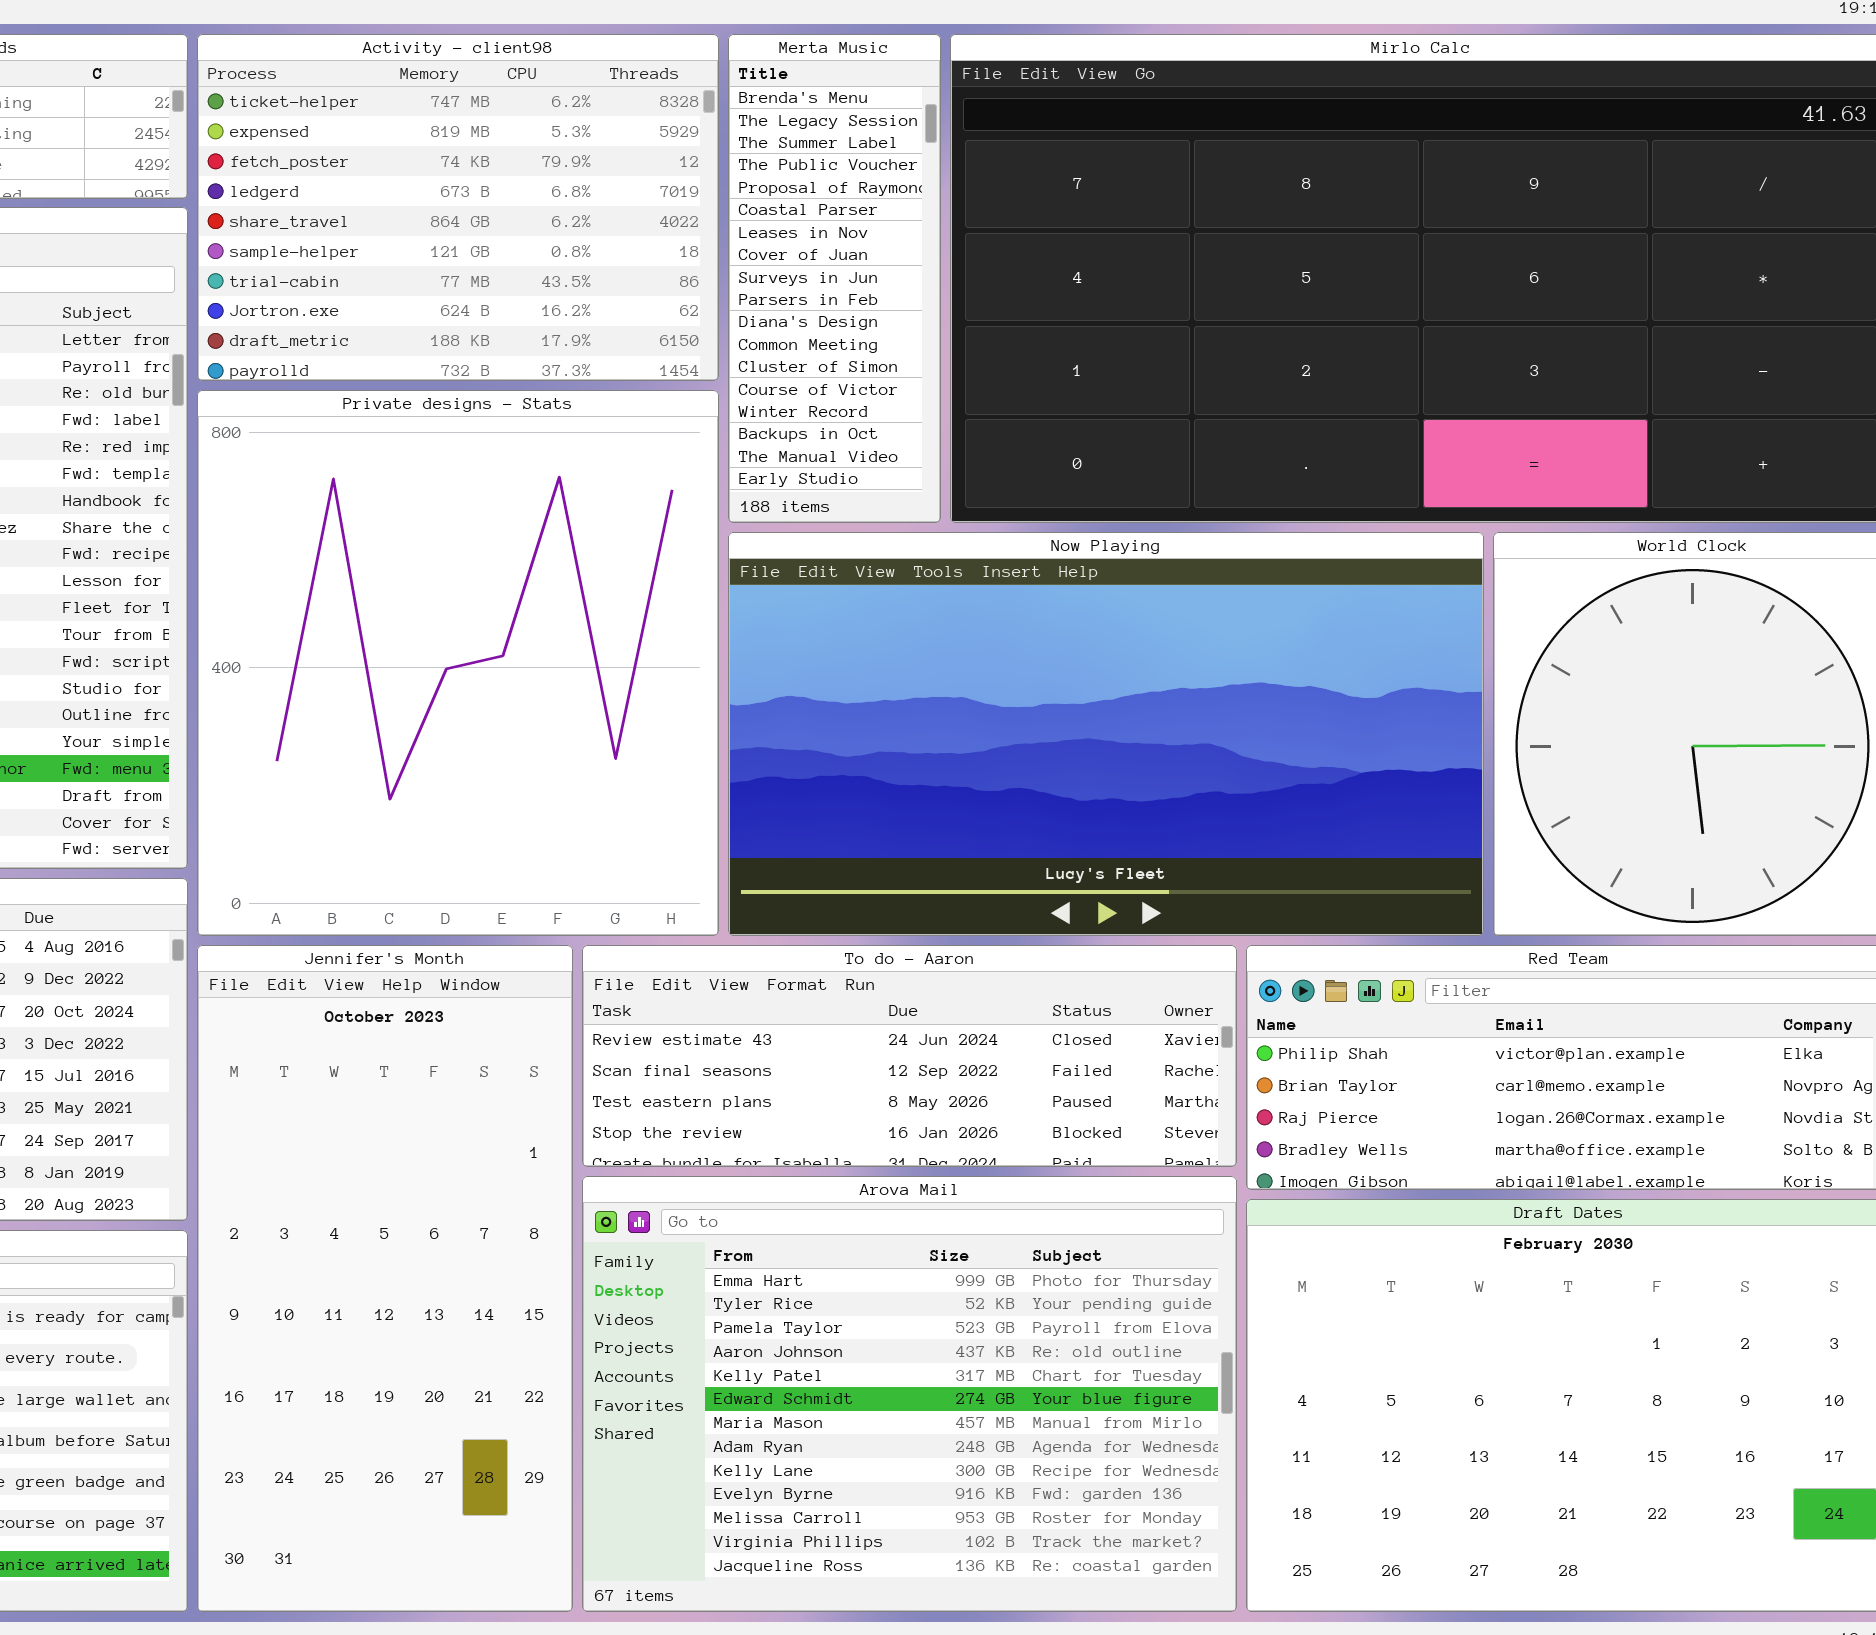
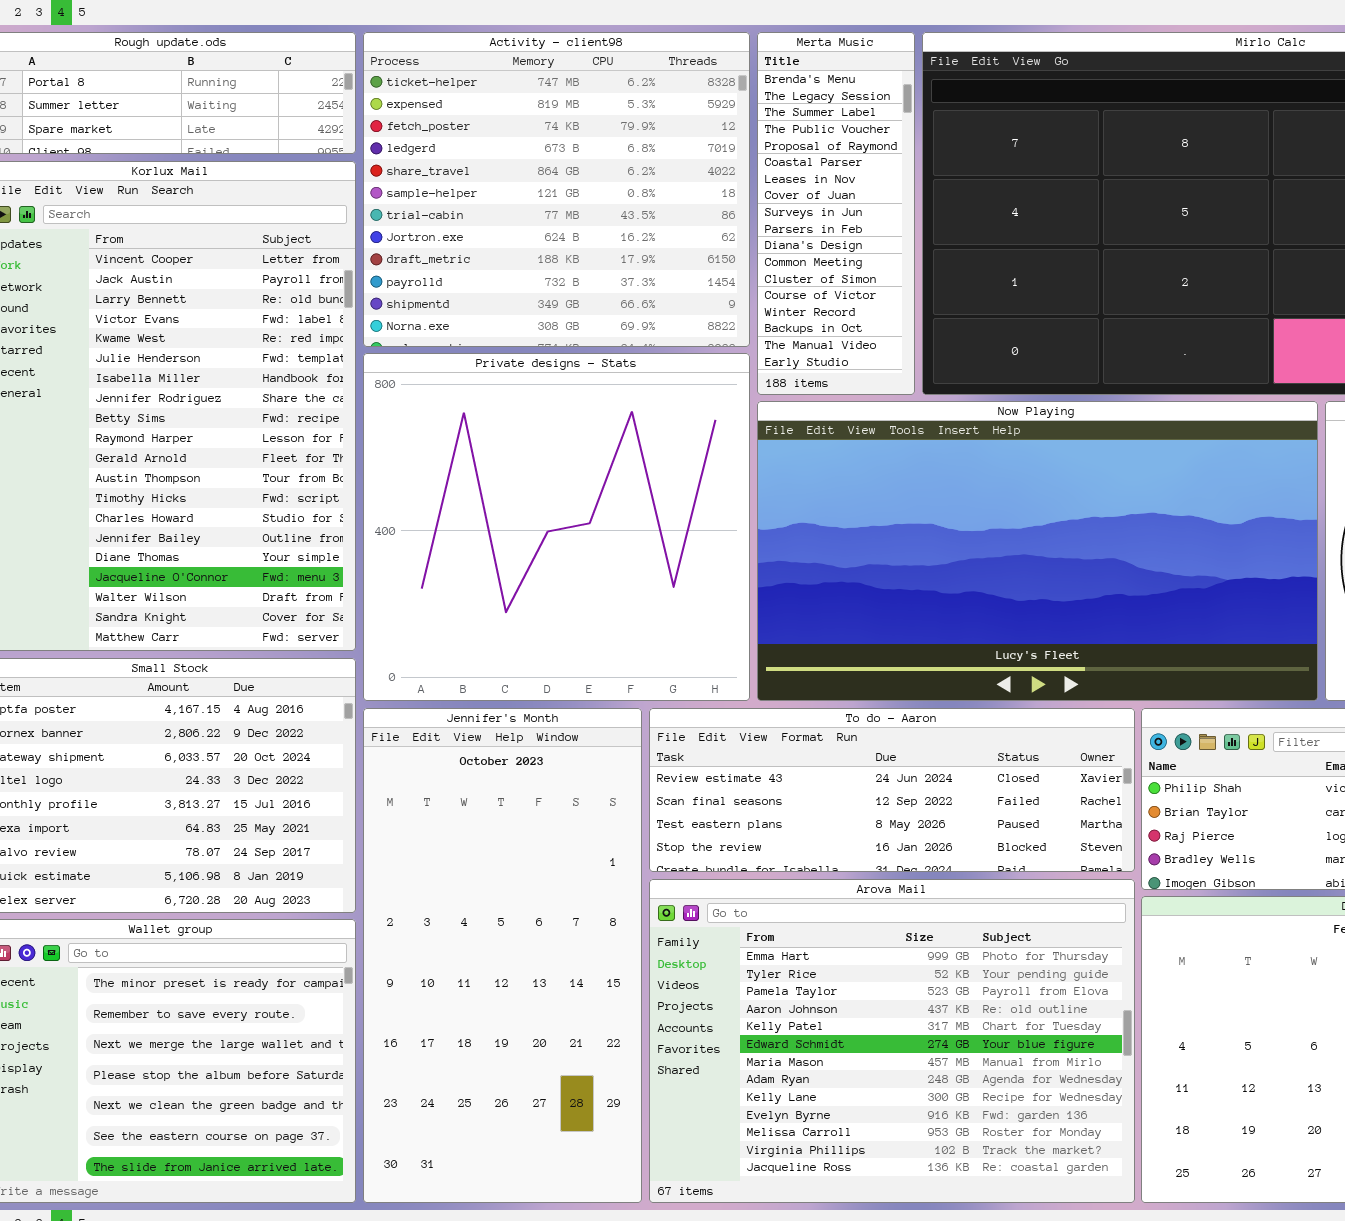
Activity - client98: [197,34,719,381] -> [363,32,750,347], resized
Private designs - Stats: [197,390,719,936] -> [363,353,750,701], resized

